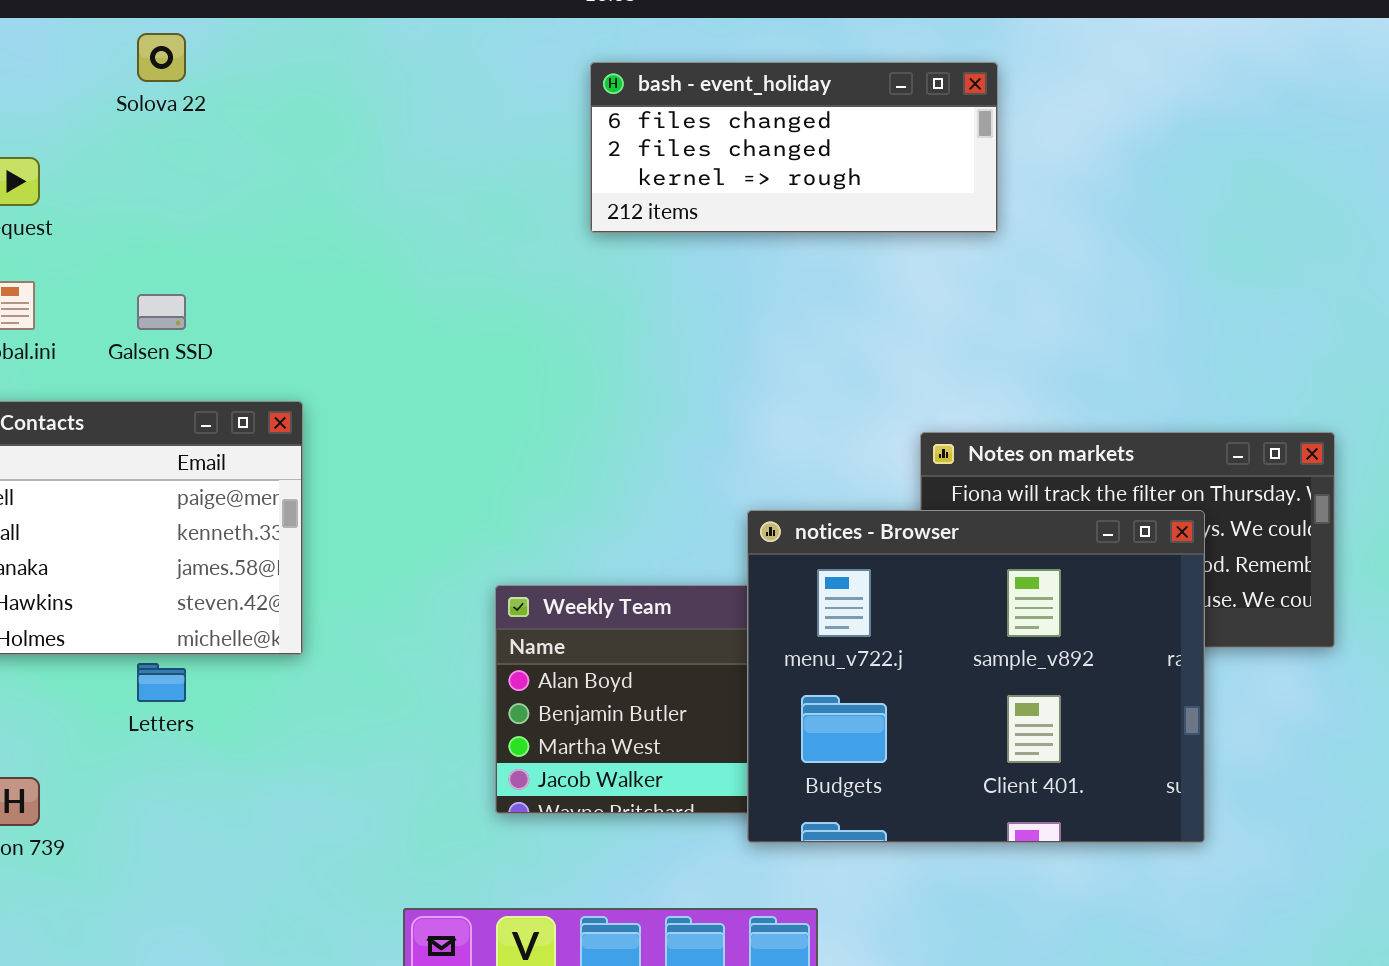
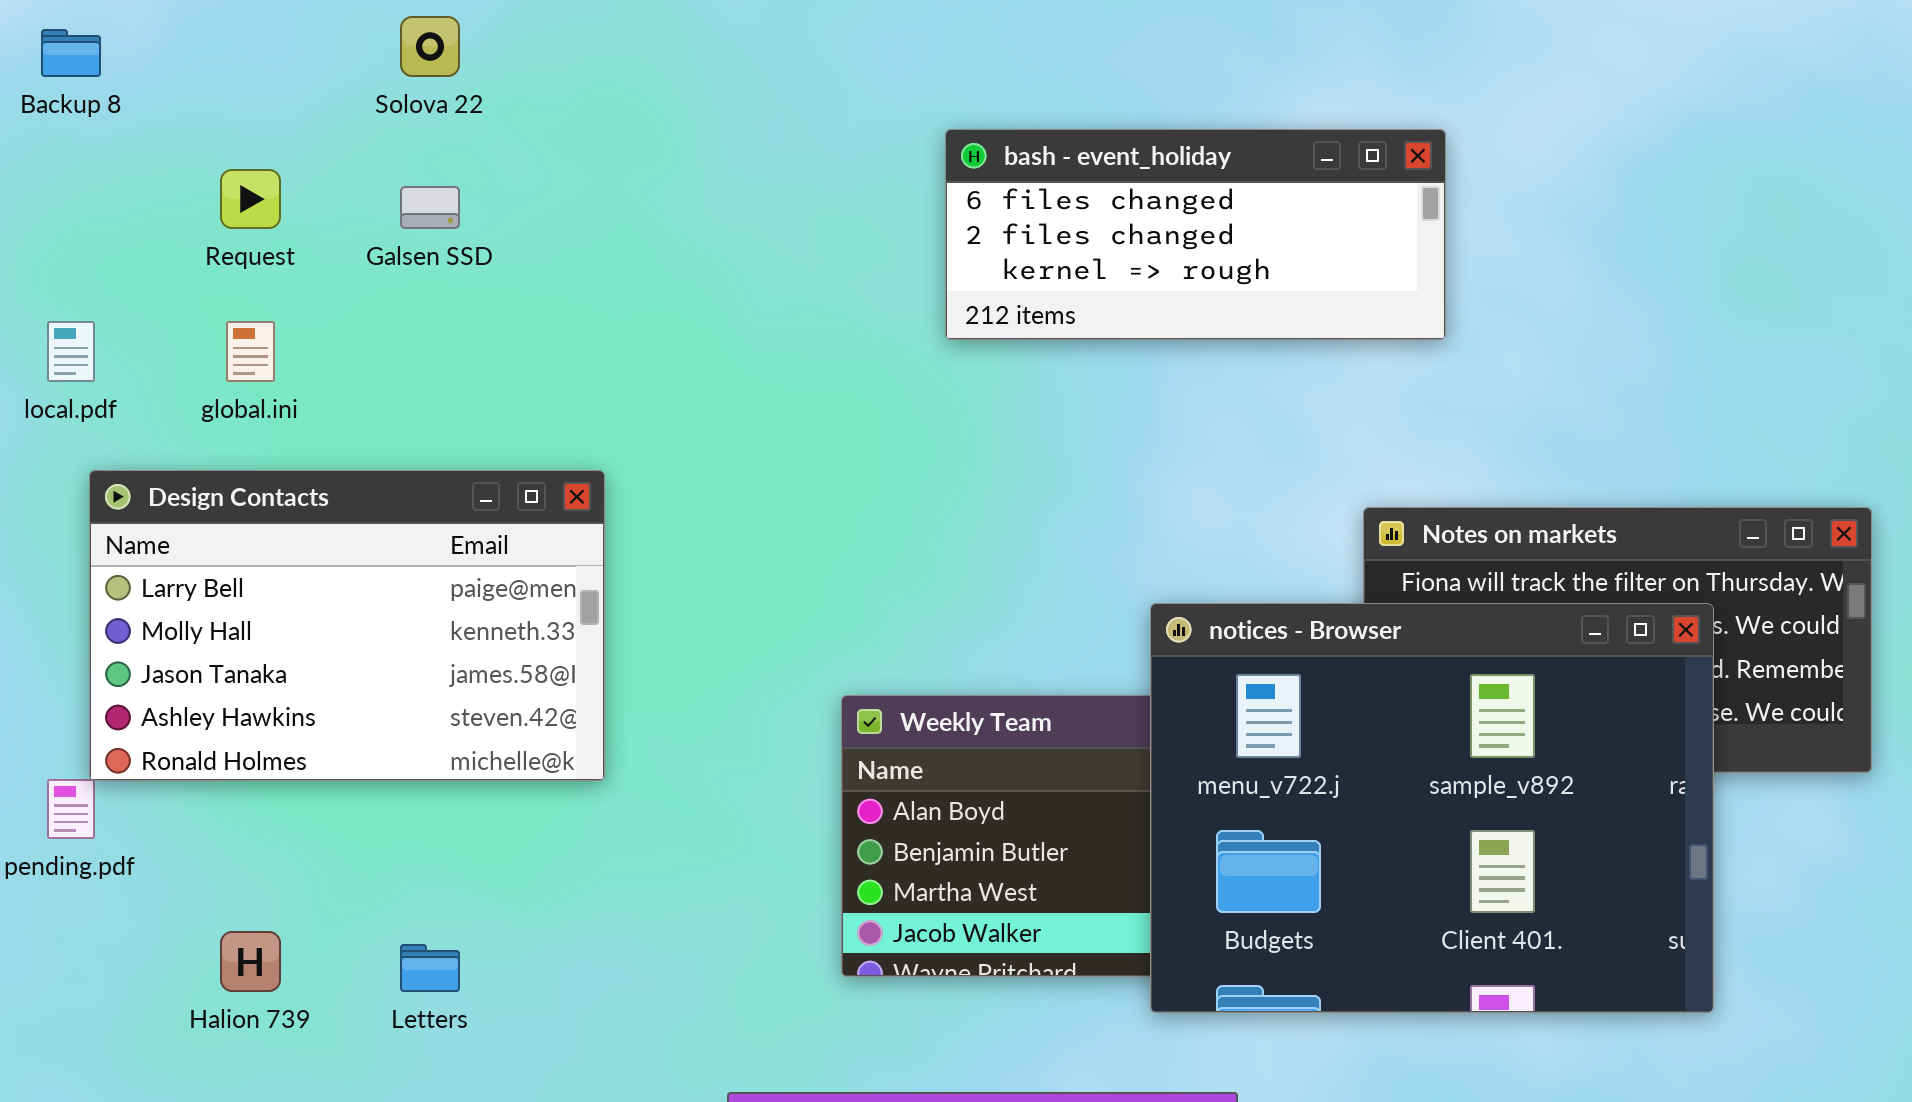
bash - event_holiday: [590,62,998,233] -> [945,129,1446,340], moved
Galsen SSD: [137,294,186,330] -> [400,186,460,229], moved
Letters: [137,663,186,702] -> [400,944,460,992], moved

